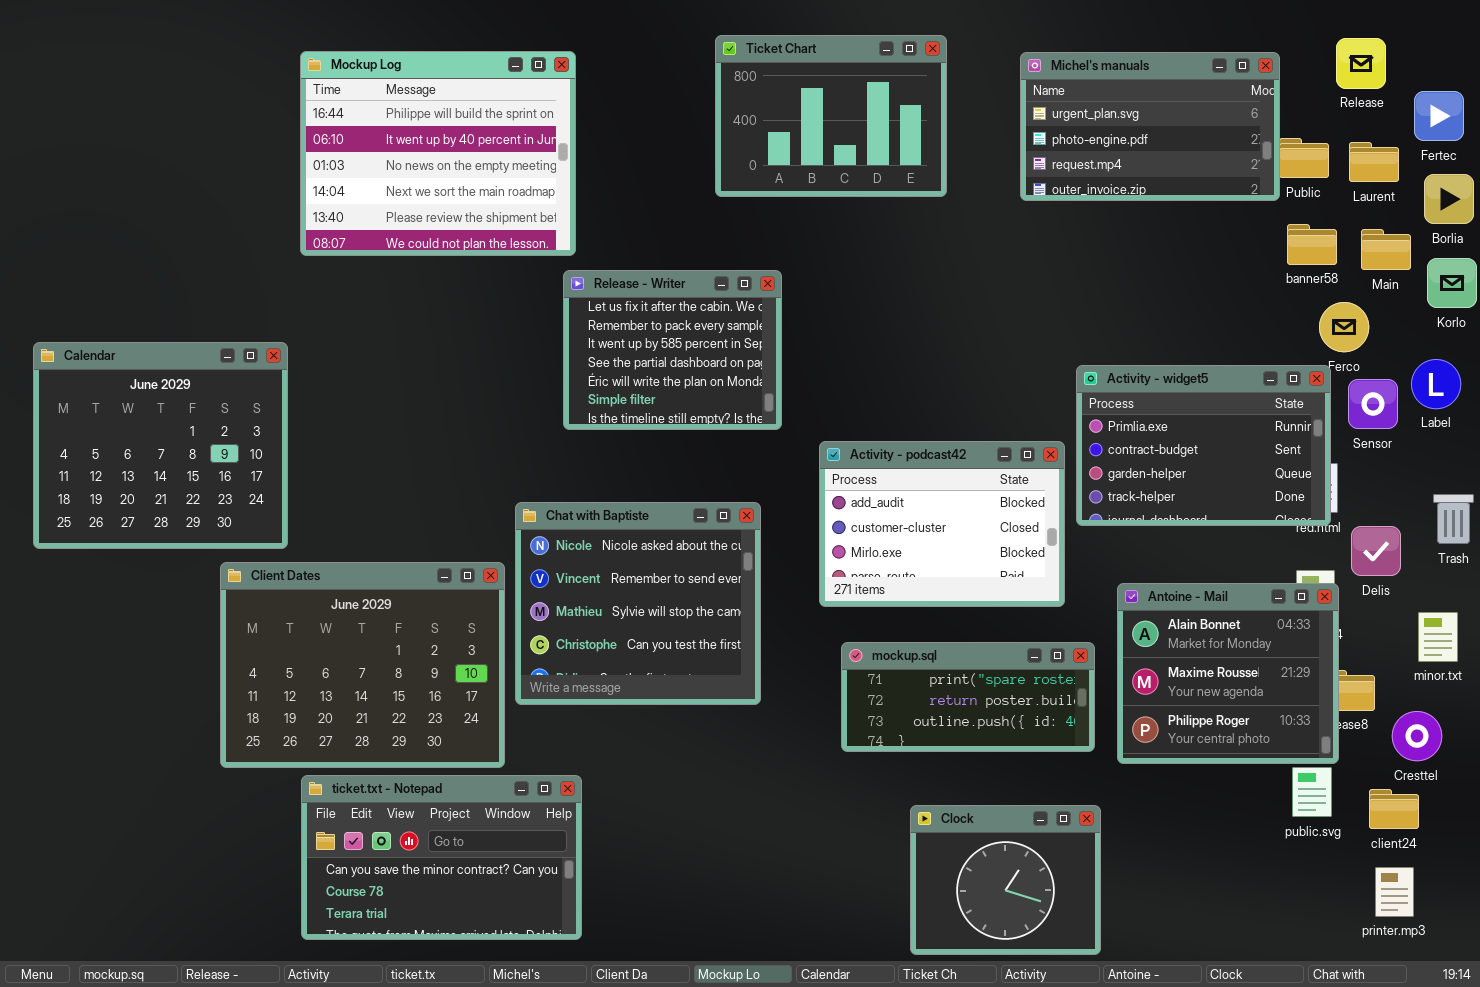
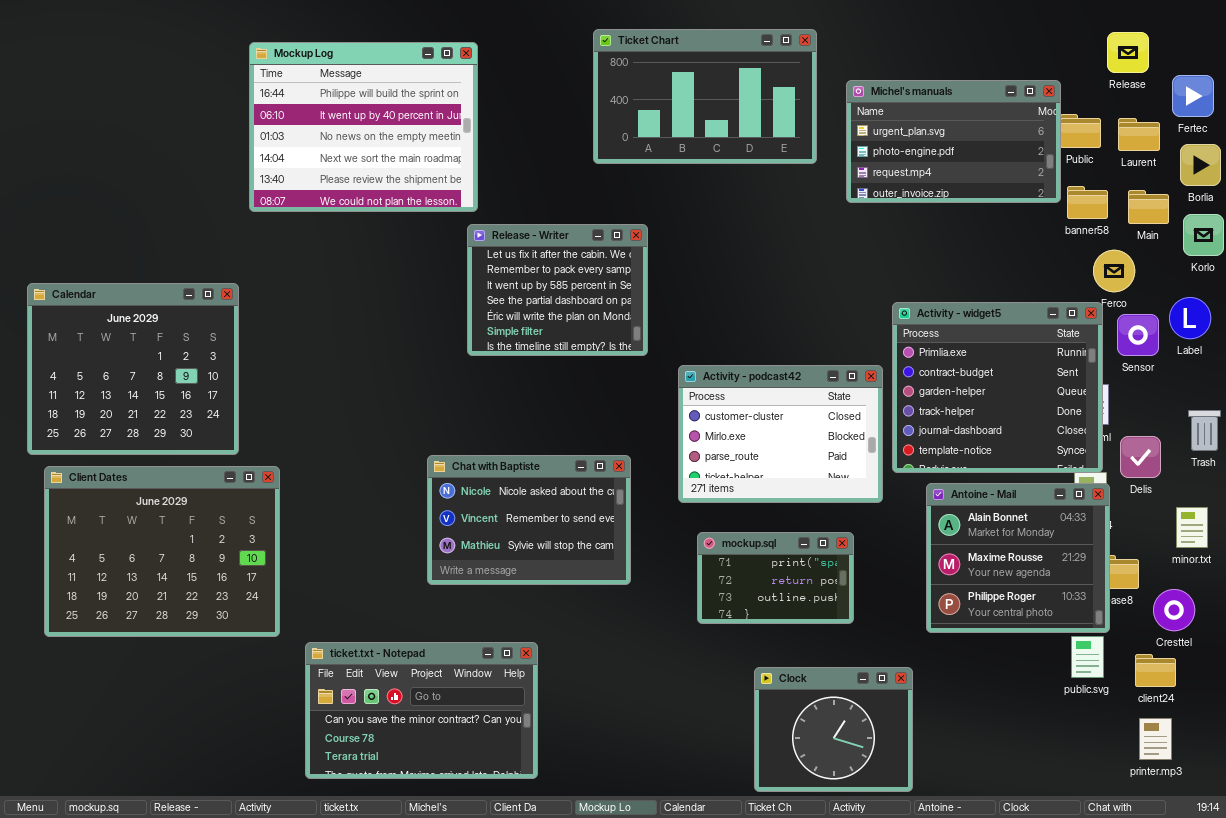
Ticket Chart: [715,35,947,197] -> [593,29,817,164], resized
Michel's manuals: [1020,52,1280,201] -> [846,80,1061,203], moved
Activity - widget5: [1076,365,1331,526] -> [892,302,1103,473], resized
Activity - podcast42: [819,441,1065,607] -> [678,365,883,503], scrolled down 1 row
Chat with Baptiste: [515,502,761,705] -> [427,455,631,585], resized
Client Dates: [220,562,505,768] -> [44,466,280,637], moved
mockup.sql: [841,642,1095,752] -> [697,532,854,624], resized
ticket.txt - Notepad: [301,775,582,940] -> [305,642,538,779], moved

